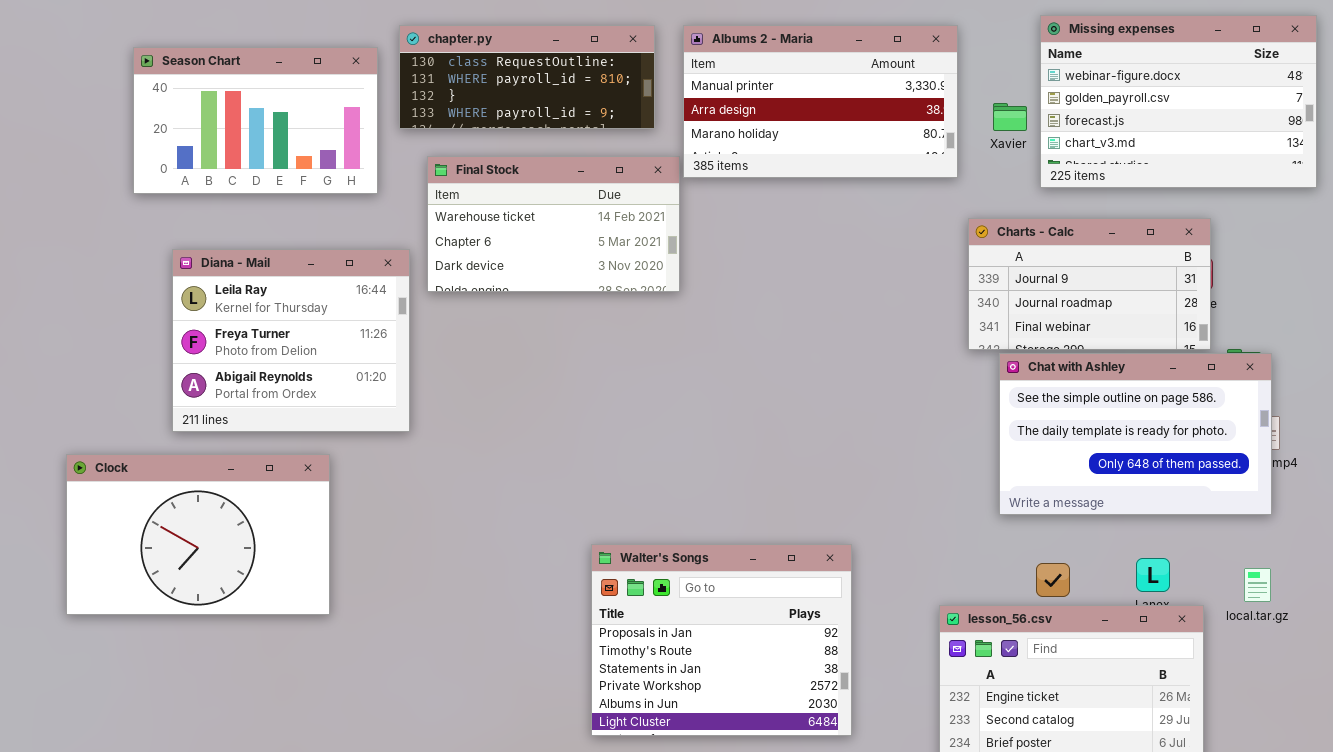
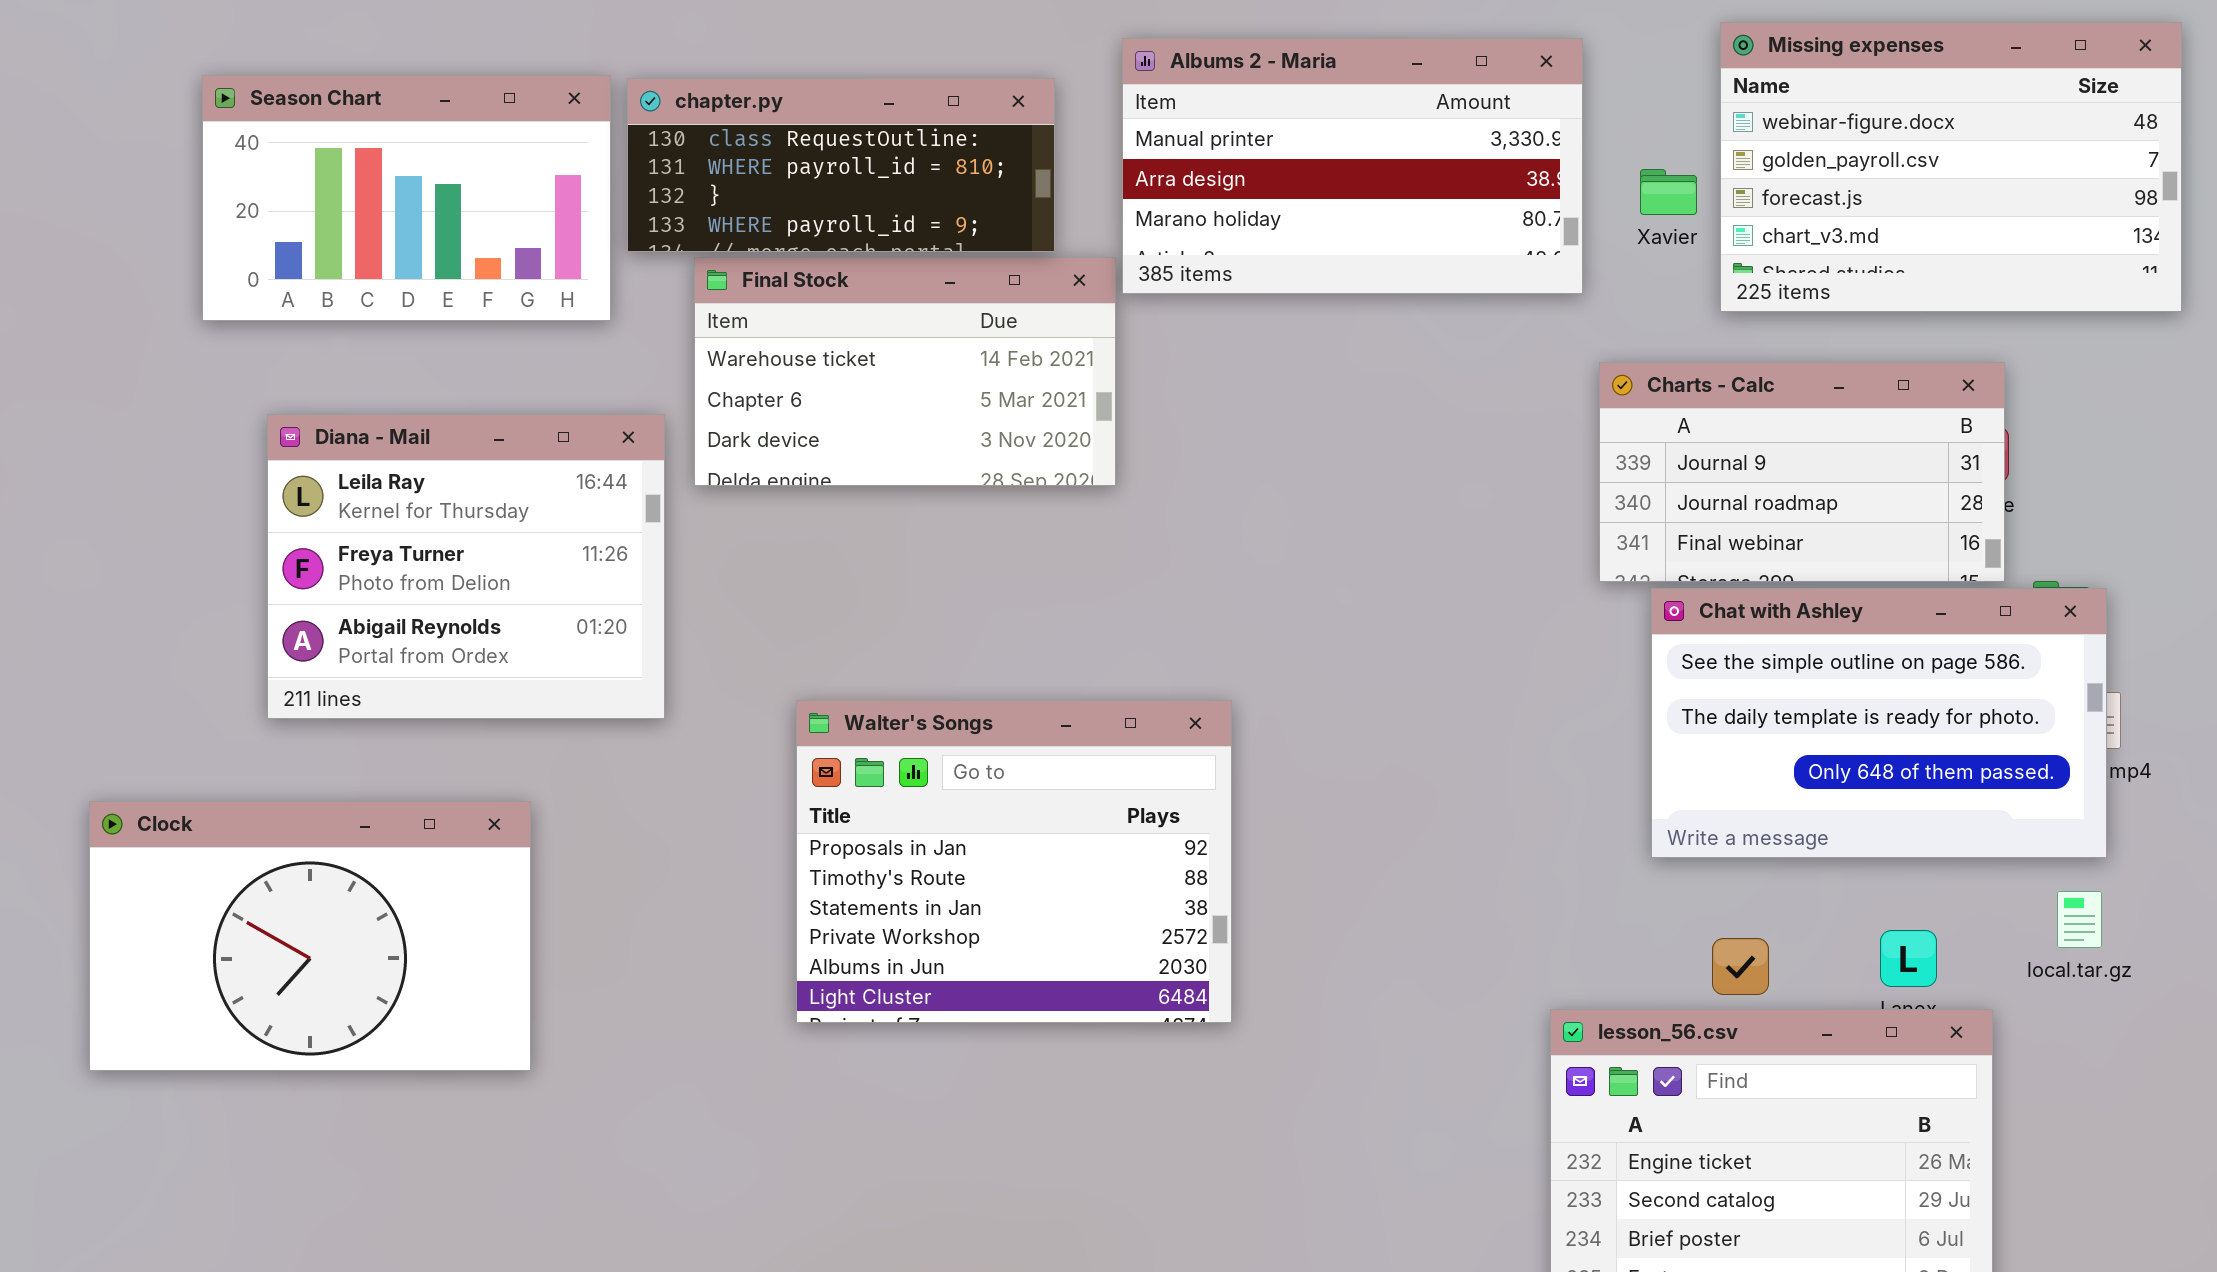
chapter.py: [399,25,655,129] -> [627,78,1055,252], moved
Clock: [66,454,330,615] -> [89,801,531,1071], moved
Walter's Songs: [591,544,852,736] -> [796,700,1232,1023], moved
local.tar.gz: [1244,568,1271,602] -> [2057,891,2102,948], moved

